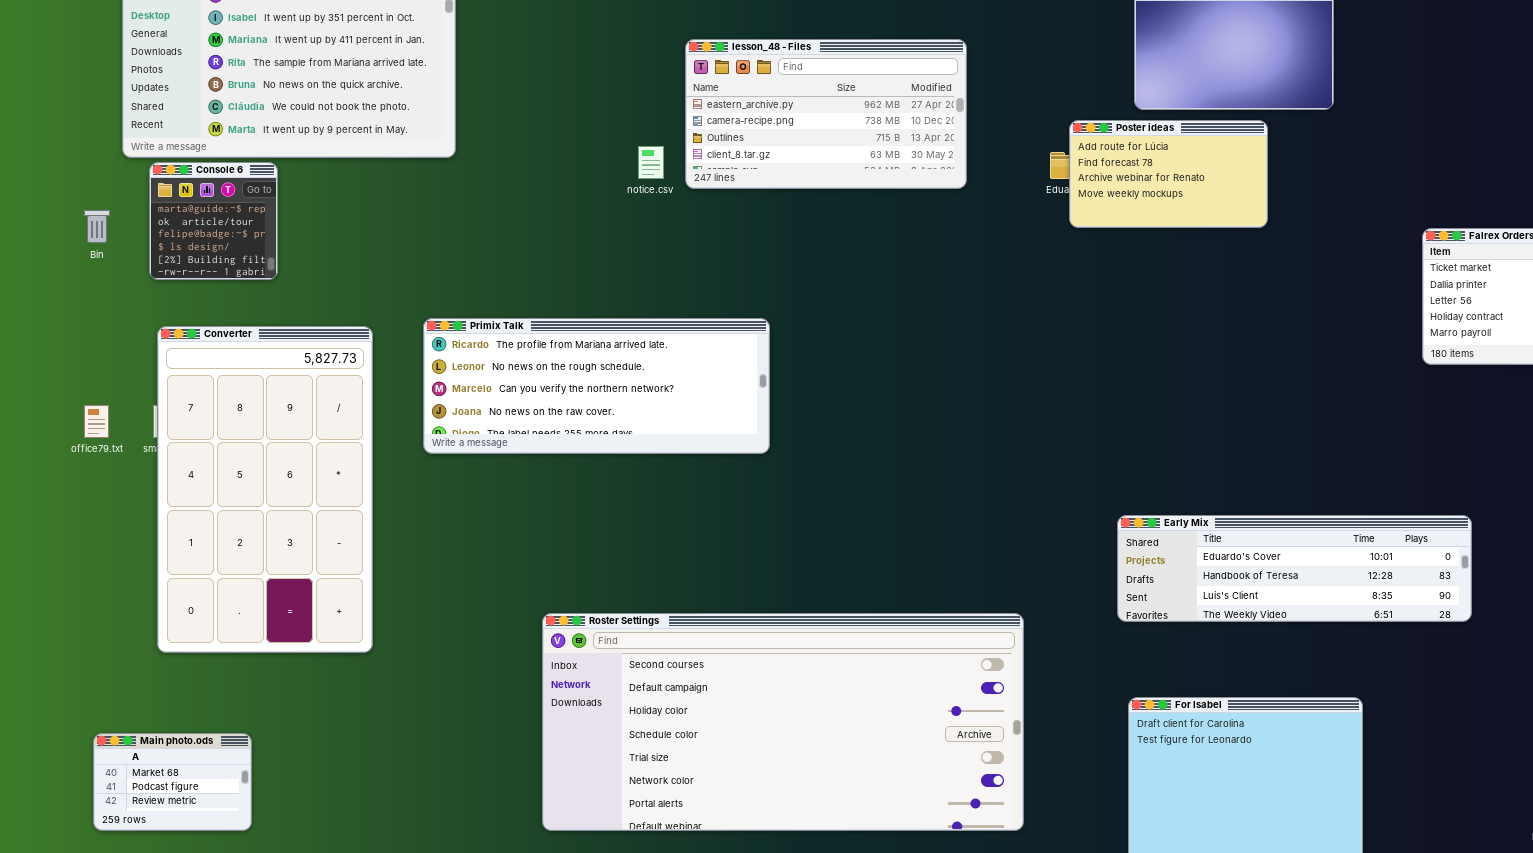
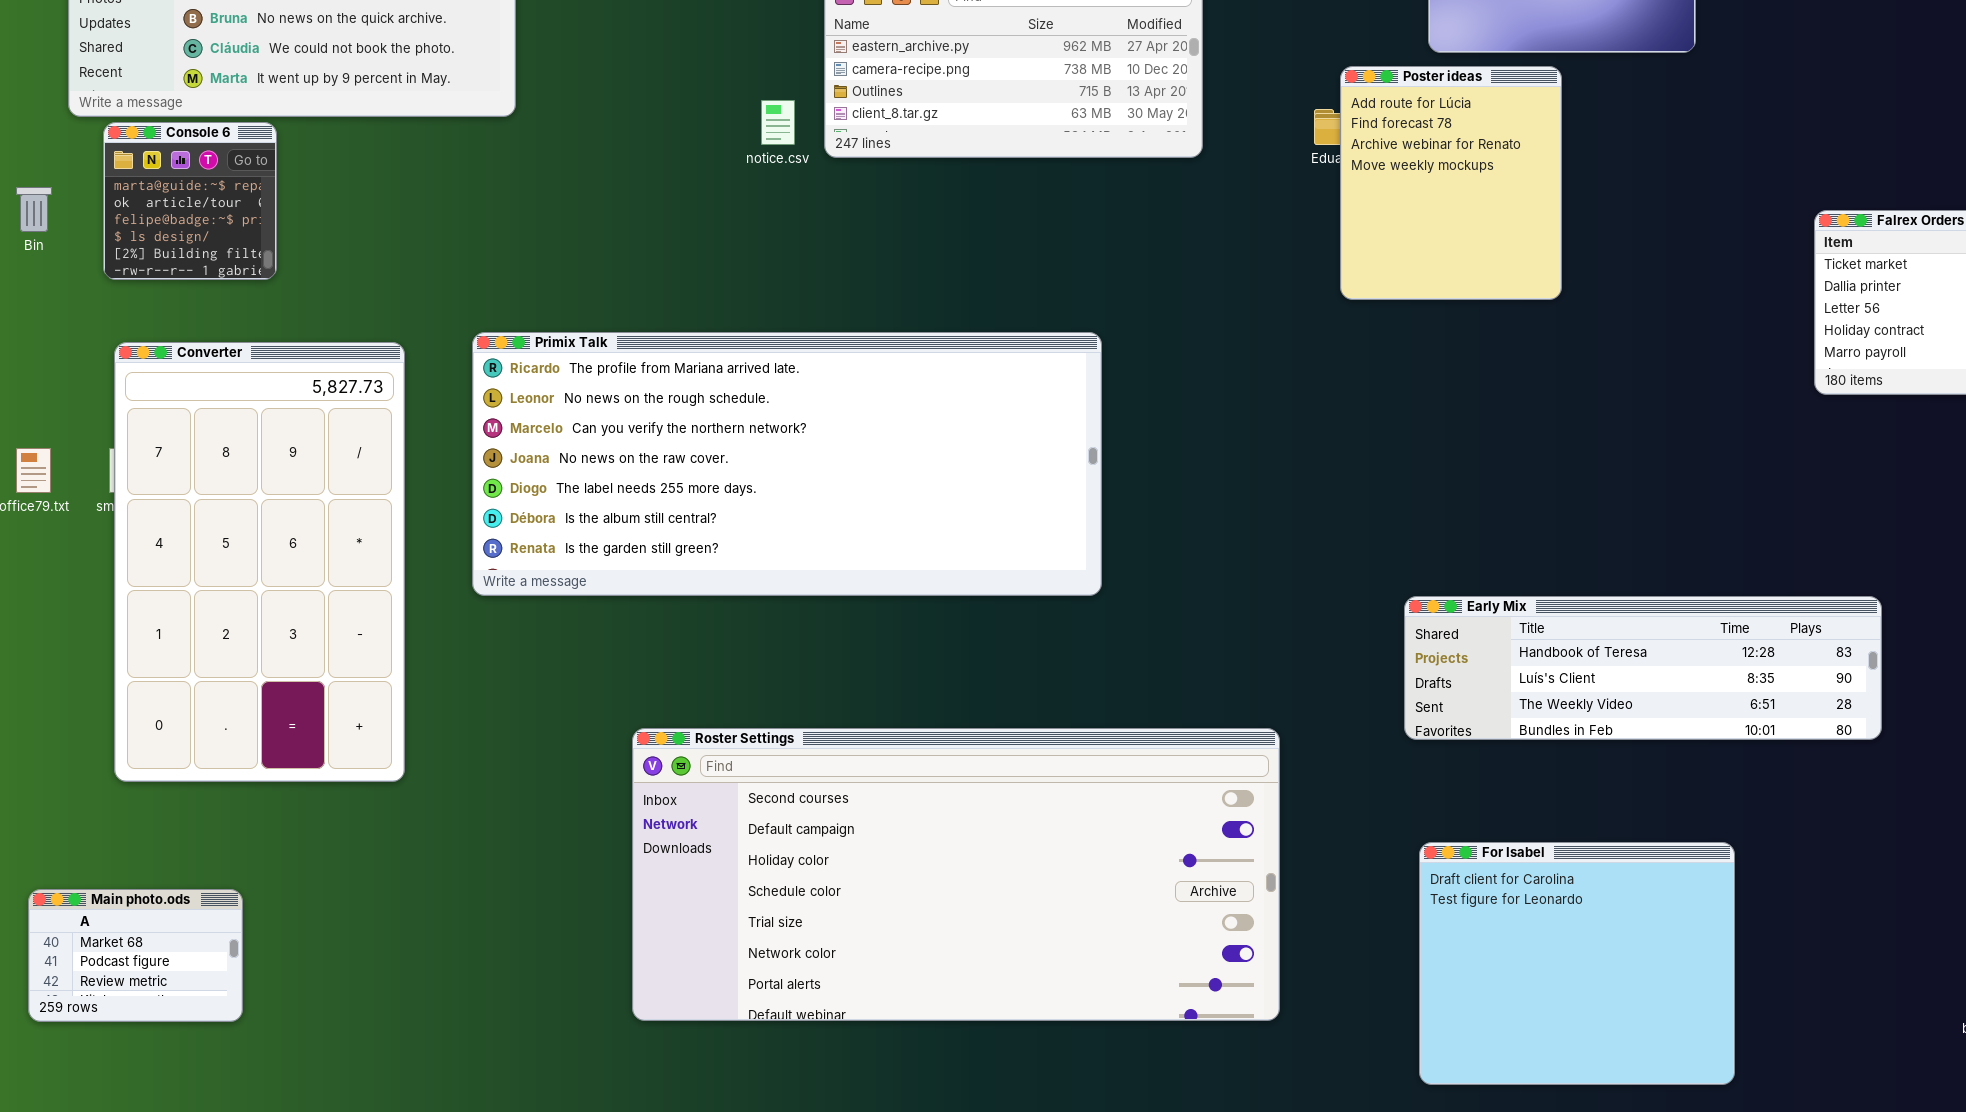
Poster ideas: [1069,120,1268,228] -> [1340,66,1562,300], resized
Primix Talk: [423,318,770,454] -> [472,332,1102,596], resized
Early Mix: [1117,515,1472,622] -> [1404,596,1882,740], scrolled down 1 row

